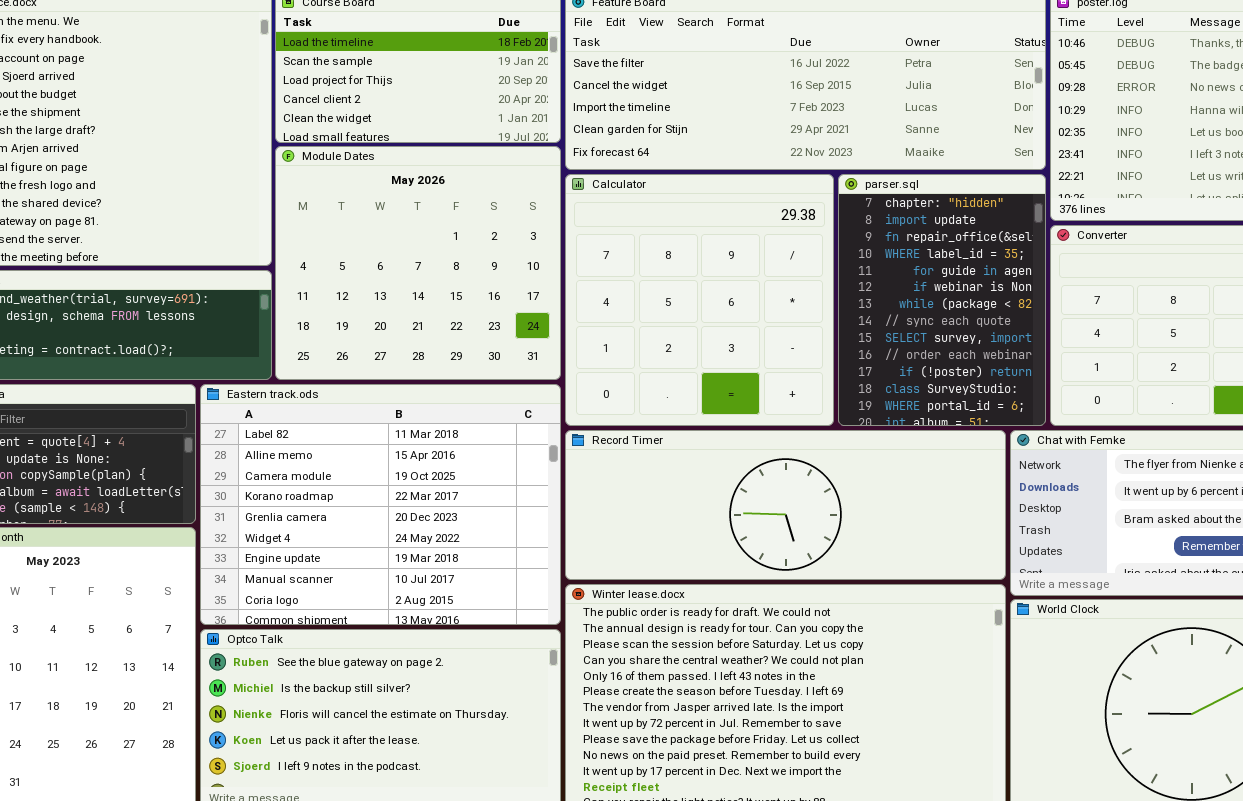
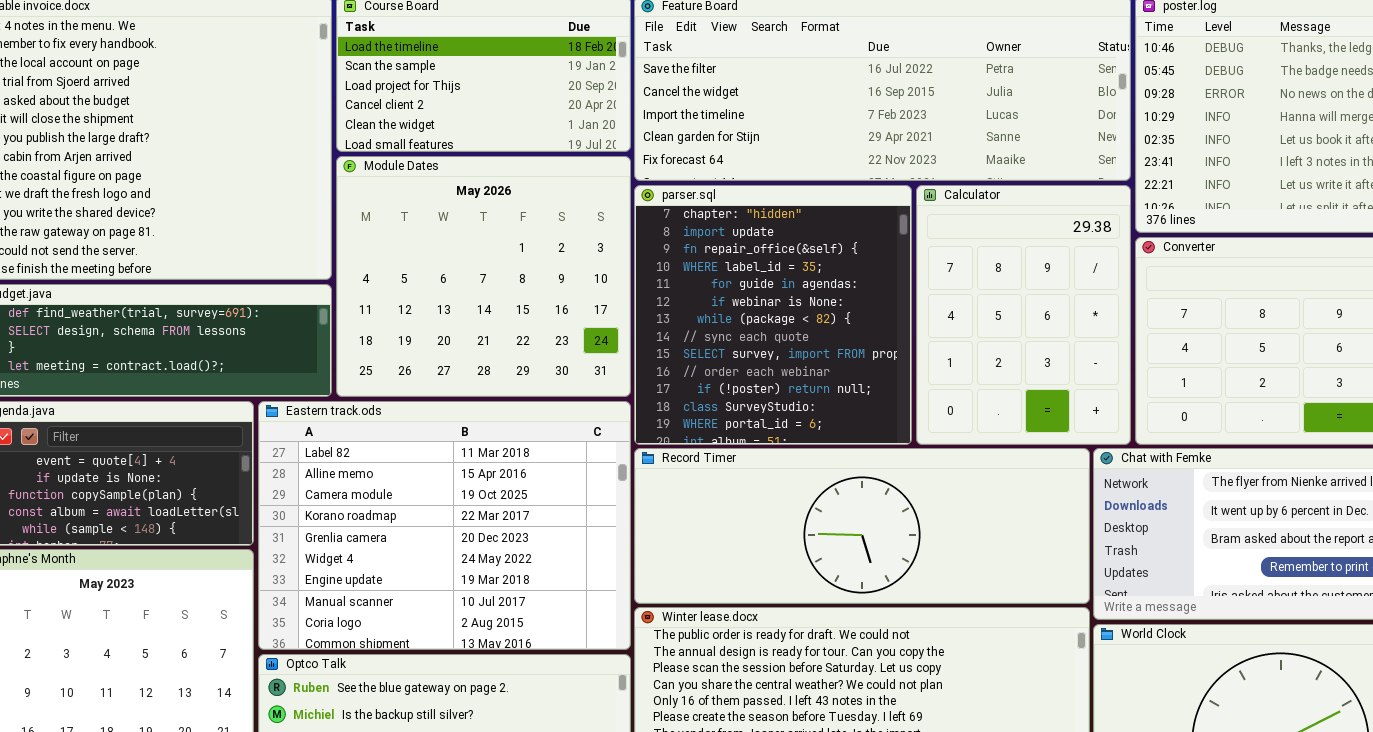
Calculator: [565,174,834,426] -> [916,185,1131,445], moved, resized
parser.sql: [838,174,1046,426] -> [634,185,912,445], moved, resized

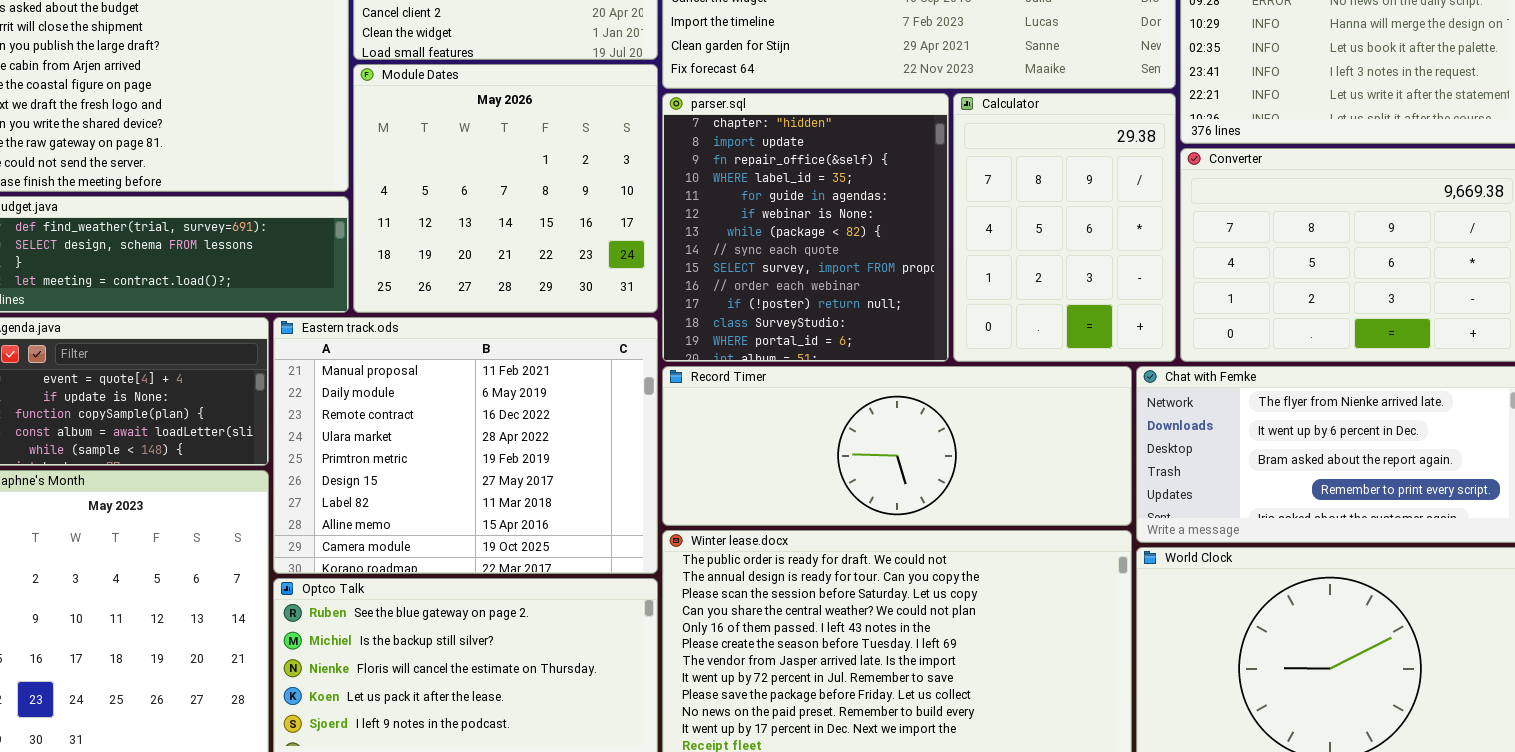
Eastern track.ods: [258,401,631,650] -> [273,317,658,574], scrolled up 6 rows

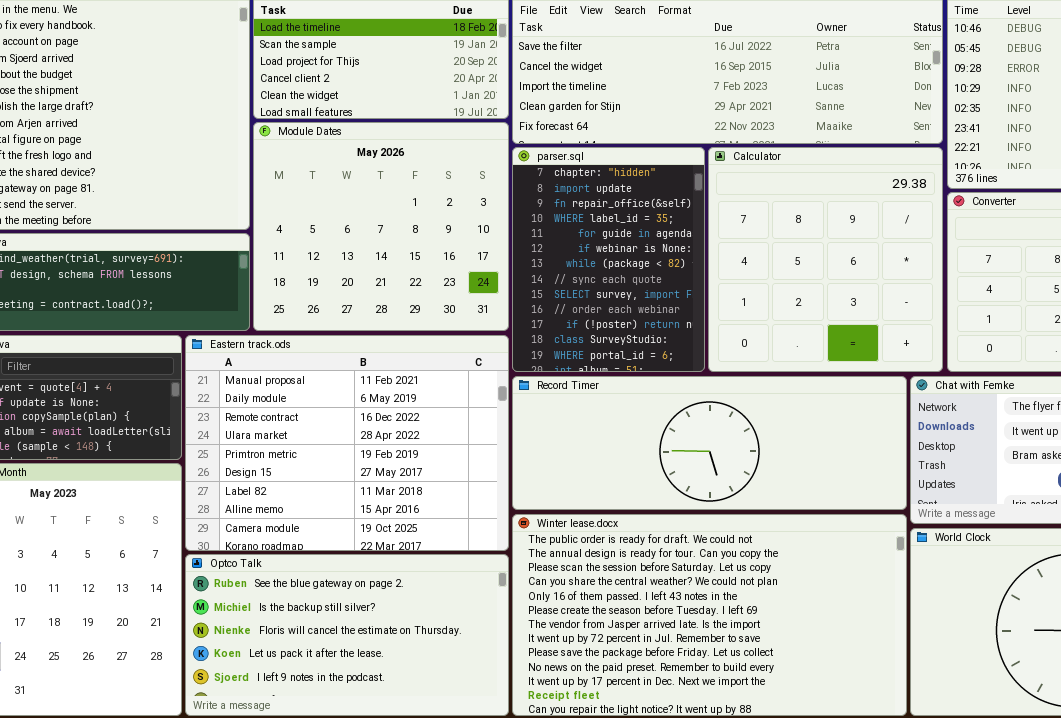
parser.sql: [662,93,949,362] -> [512,147,705,372], resized
Calculator: [953,93,1176,362] -> [708,147,943,372], resized

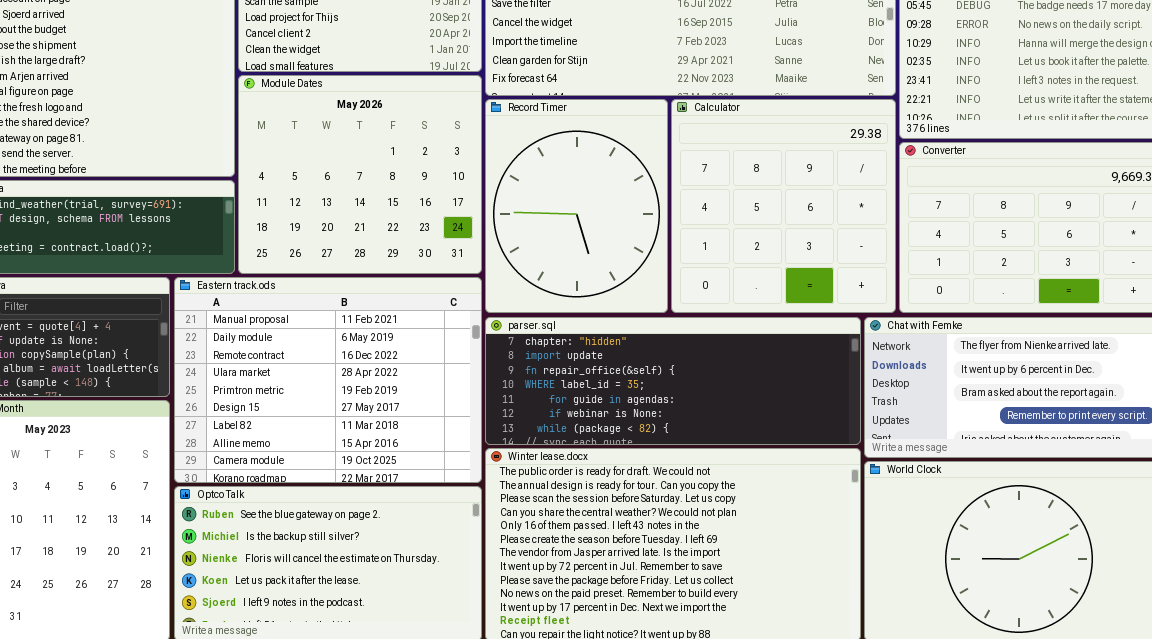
parser.sql: [512,147,705,372] -> [485,317,861,445], moved, resized
Record Timer: [512,376,907,510] -> [485,99,668,313], moved, resized

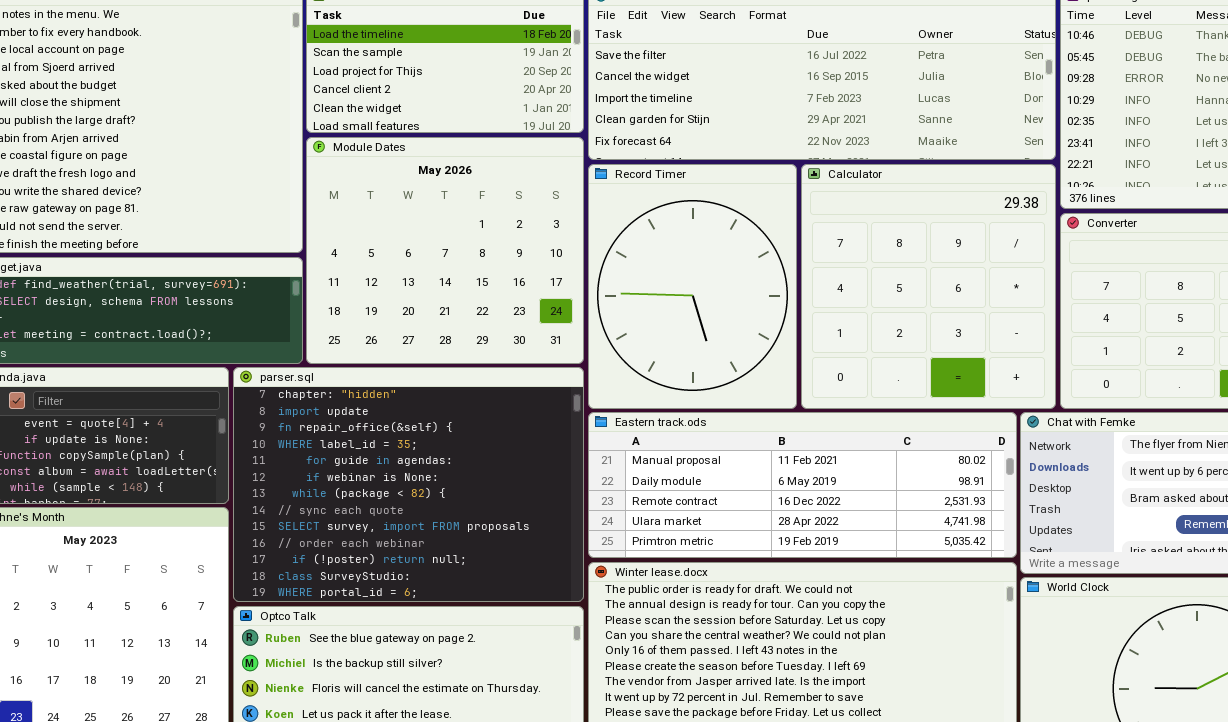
Eastern track.ods: [174,277,482,483] -> [588,412,1017,558], moved, resized
parser.sql: [485,317,861,445] -> [233,367,584,602], moved, resized

